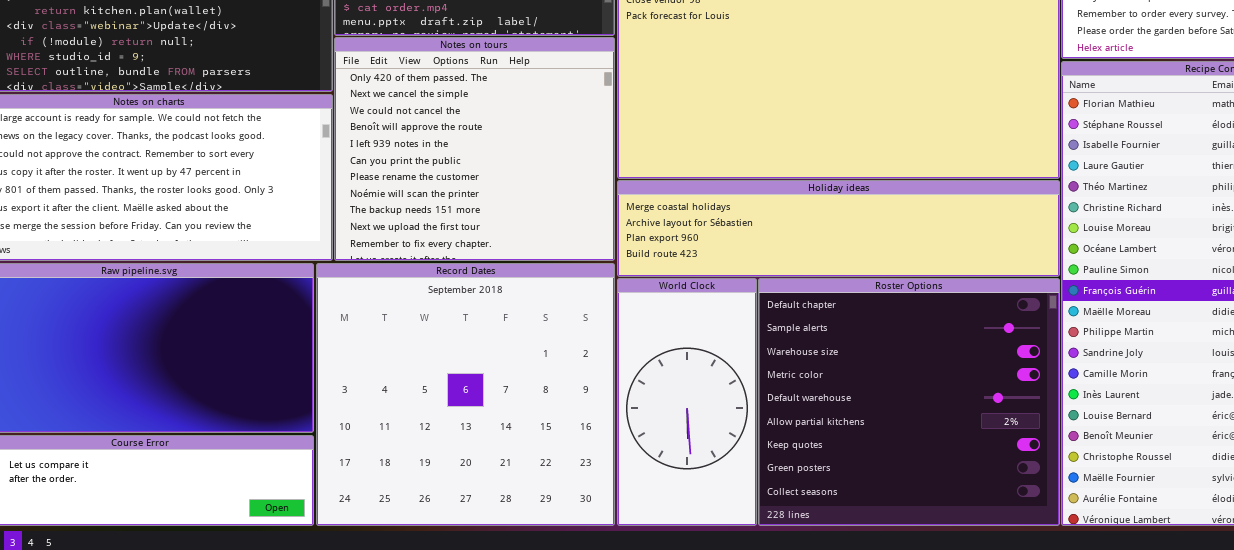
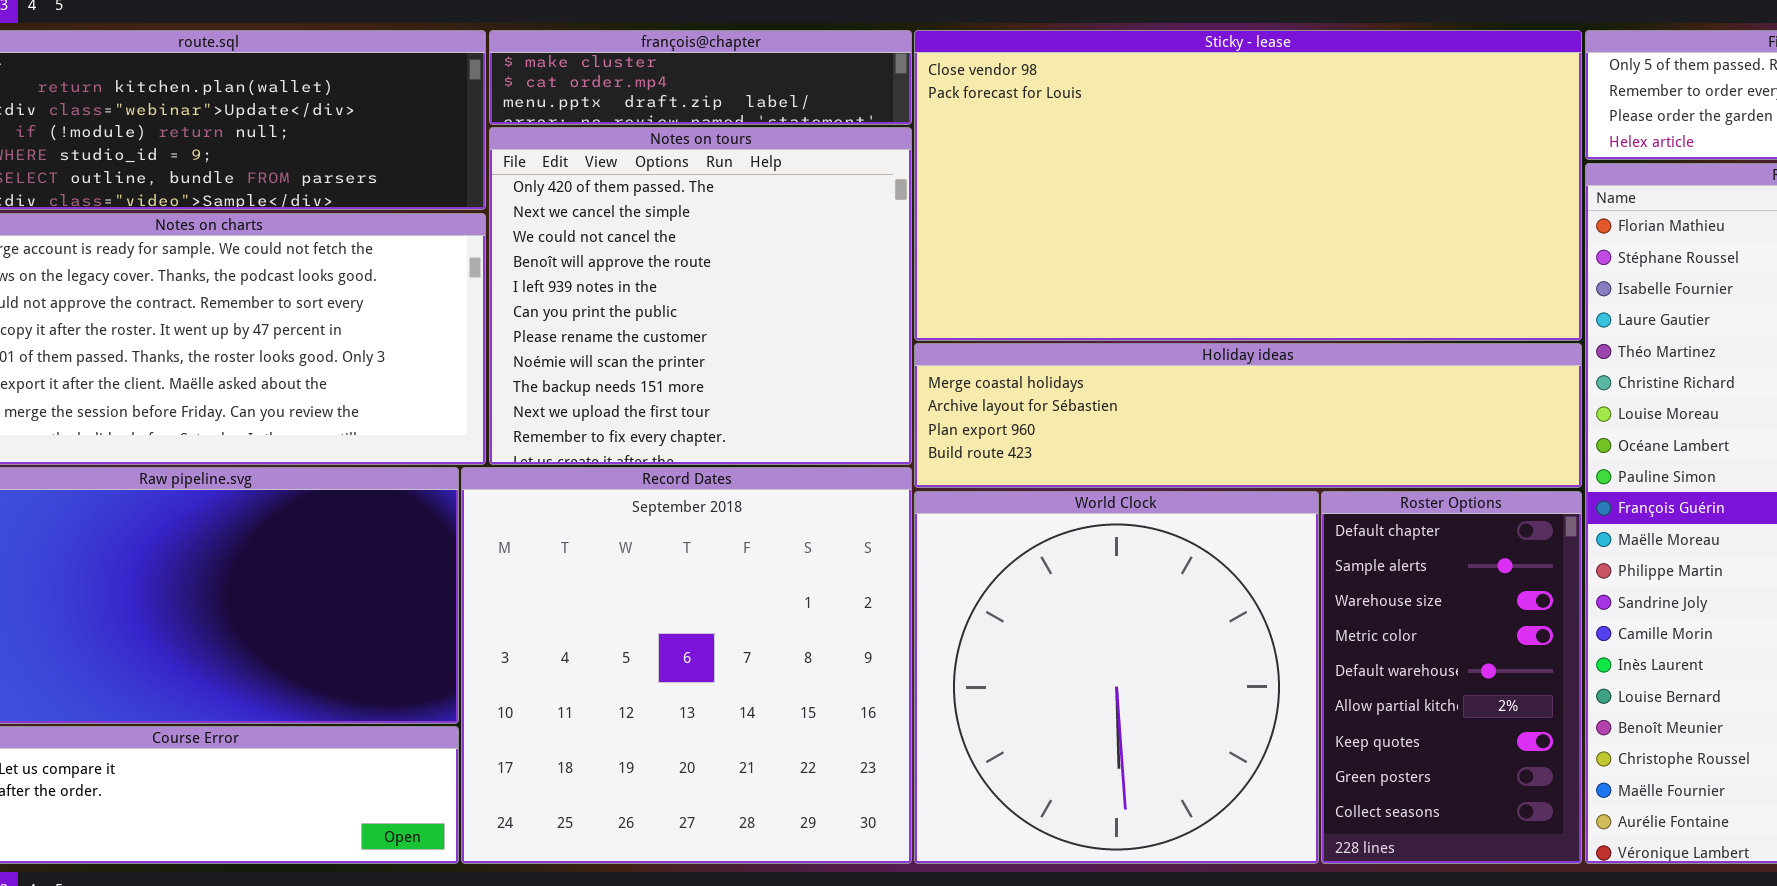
World Clock: [617,278,757,526] -> [914,491,1319,864], resized
Roster Options: [758,278,1060,526] -> [1321,491,1582,864], resized

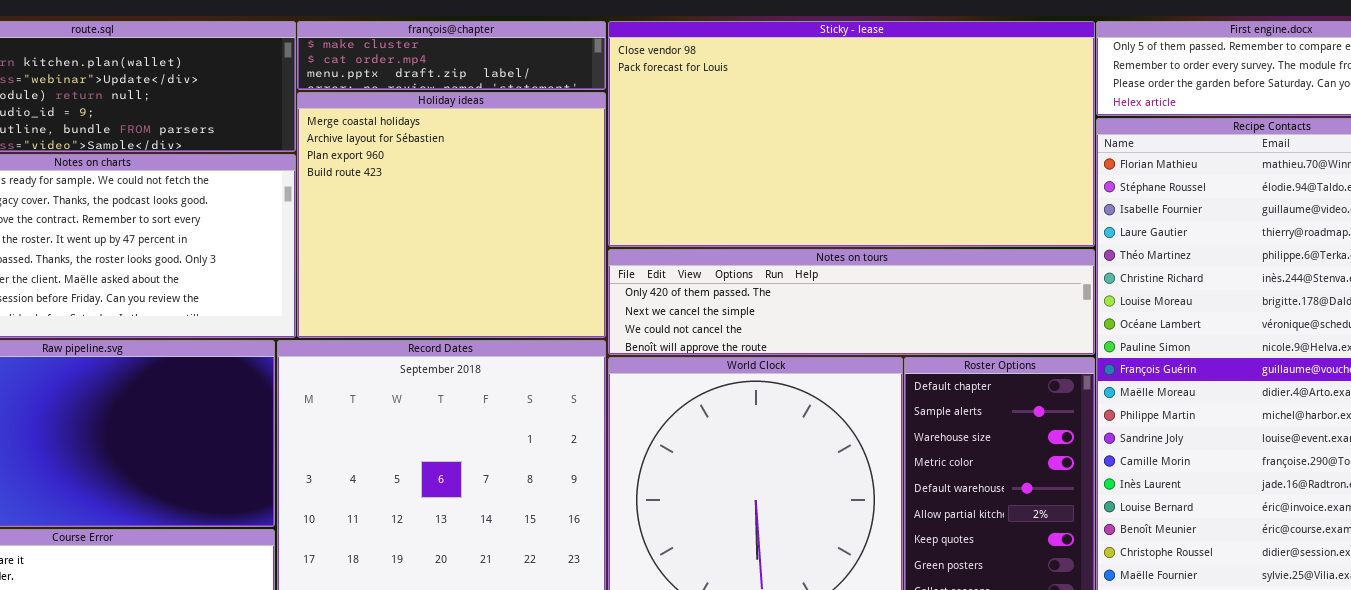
Notes on tours: [489,127,912,465] -> [608,249,1095,355], moved, resized
Holiday ideas: [914,343,1582,488] -> [297,92,606,338], moved, resized

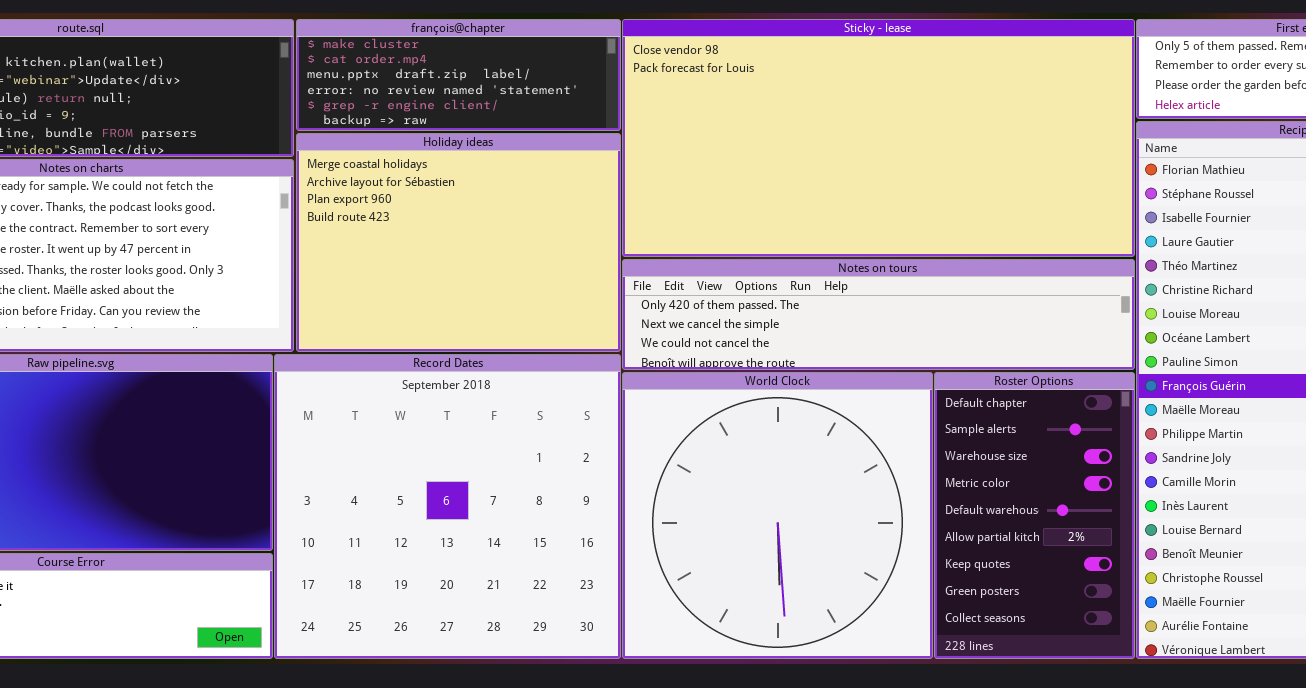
françois@chapter: [297,21,606,90] -> [296,19,621,131], resized
Holiday ideas: [297,92,606,338] -> [296,133,621,352], resized

